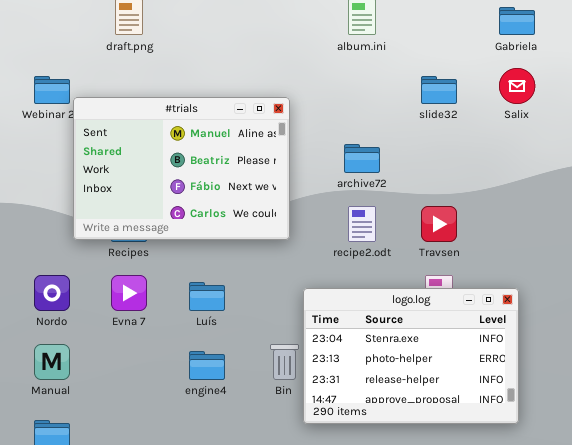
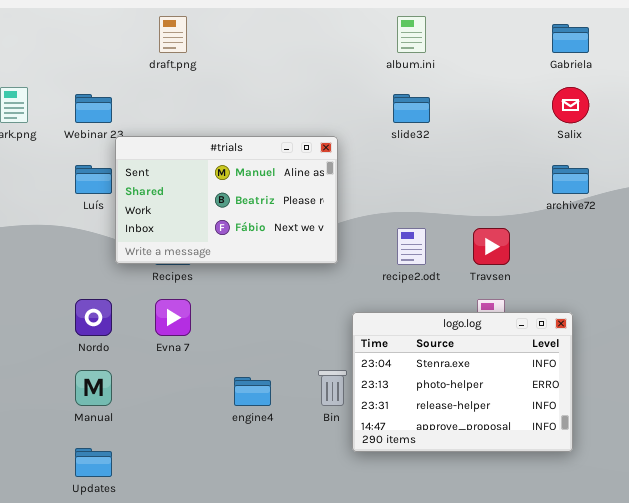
slide32: [421,76,457,104] -> [393,94,430,123], moved
#trials: [73,97,290,240] -> [115,136,338,264], resized
archive72: [344,144,380,173] -> [552,165,589,194], moved
Luís: [189,282,225,311] -> [75,165,112,194], moved

